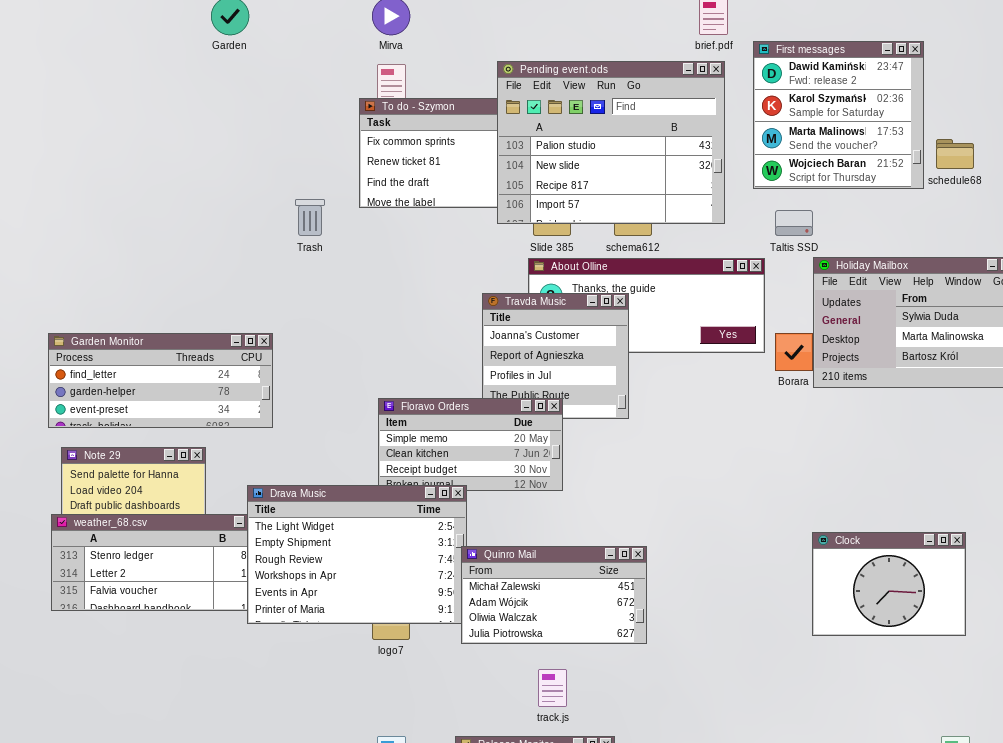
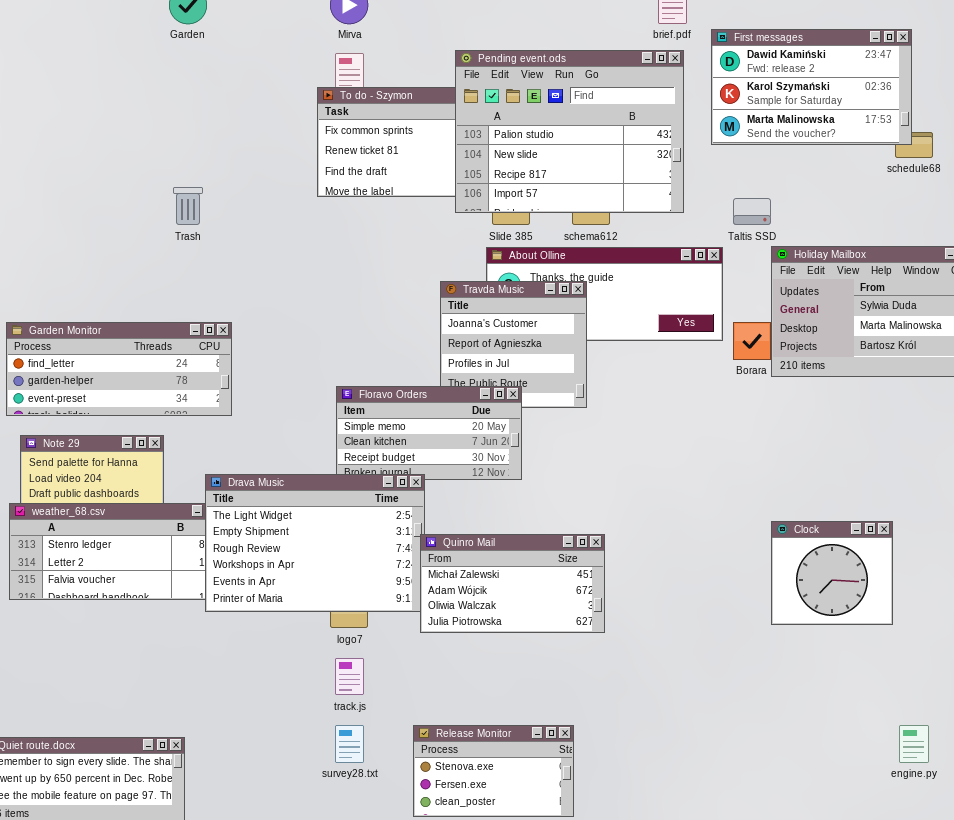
First messages: [753,41,924,189] -> [711,29,912,145], resized
Trash: [295,199,325,236] -> [173,187,203,225], moved
Clock: [812,532,966,636] -> [771,521,893,625], resized
track.js: [538,669,567,707] -> [335,658,364,695], moved

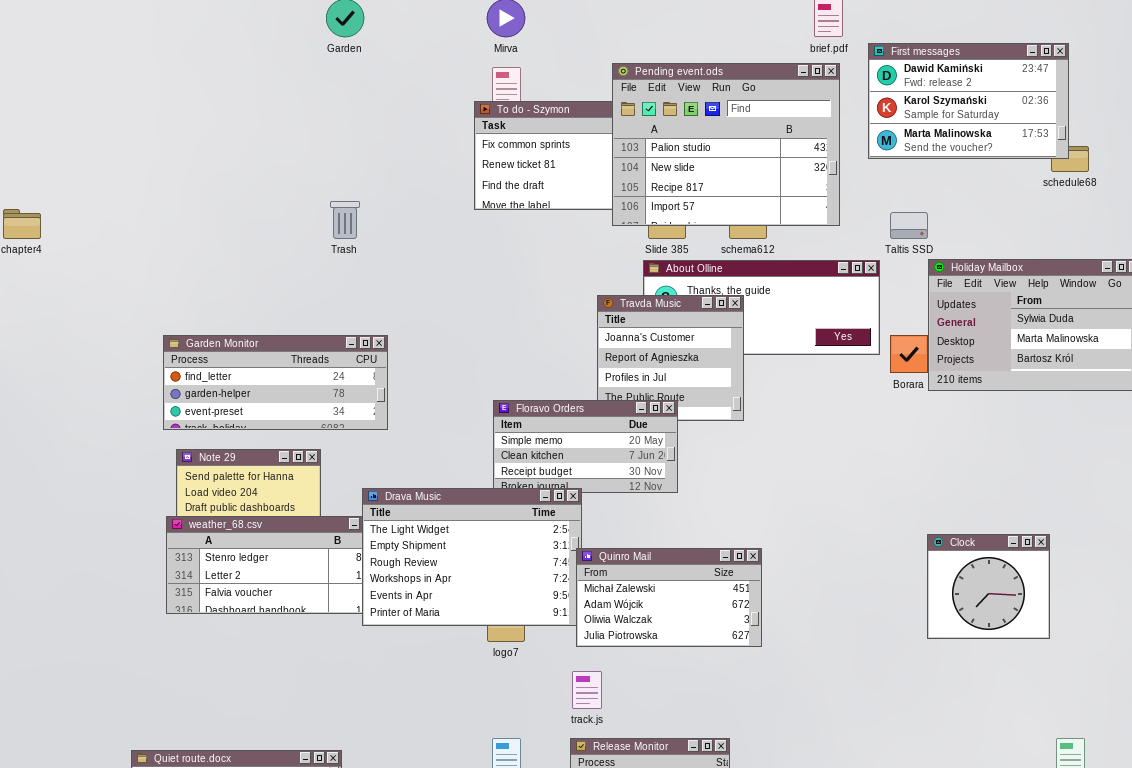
track.js: [335,658,364,695] -> [572,671,602,709], moved

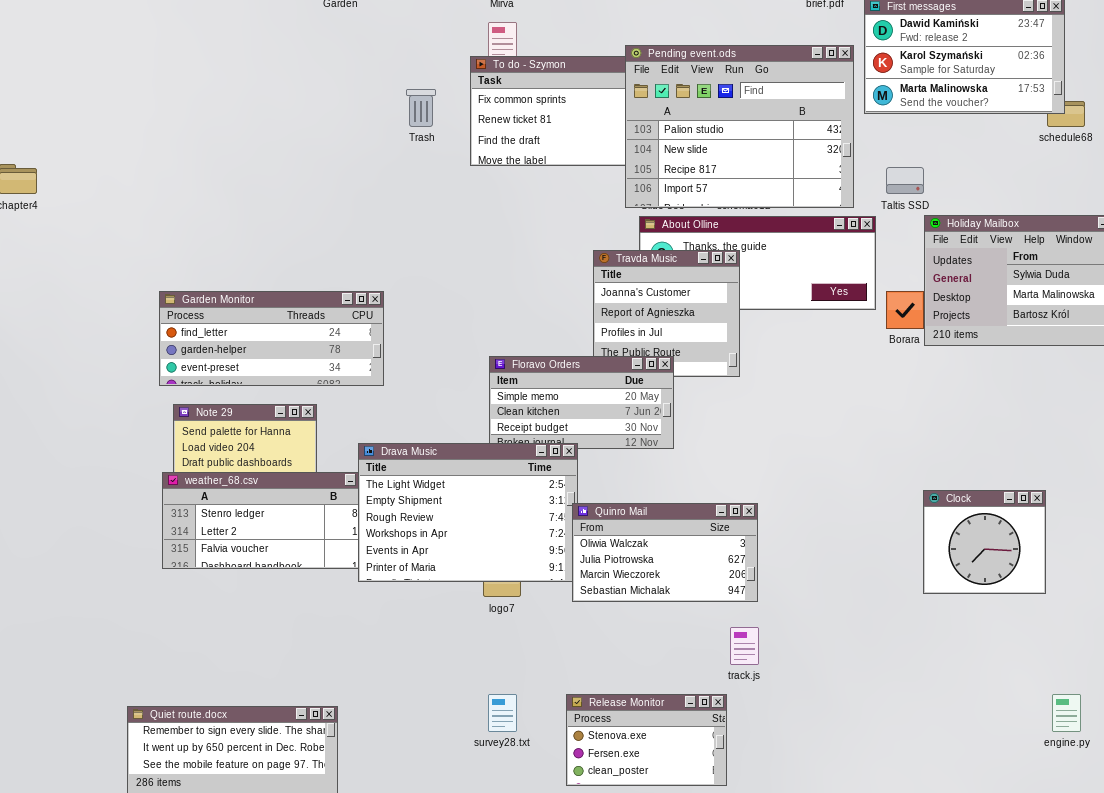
Pending event.ods: [612,63,840,226] -> [625,45,854,208], moved
Trash: [330,201,360,239] -> [406,89,436,127], moved
Quinro Mail: [576,548,762,647] -> [572,503,758,602], scrolled down 2 rows
track.js: [572,671,602,709] -> [730,627,759,665], moved

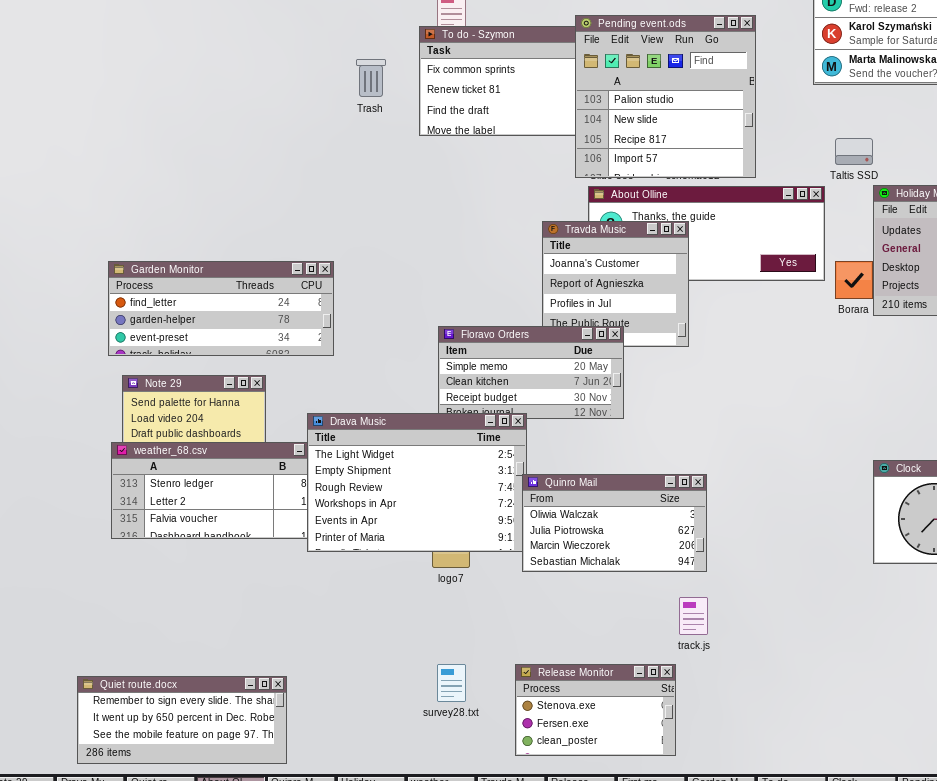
Pending event.ods: [625,45,854,208] -> [575,15,756,178], resized

